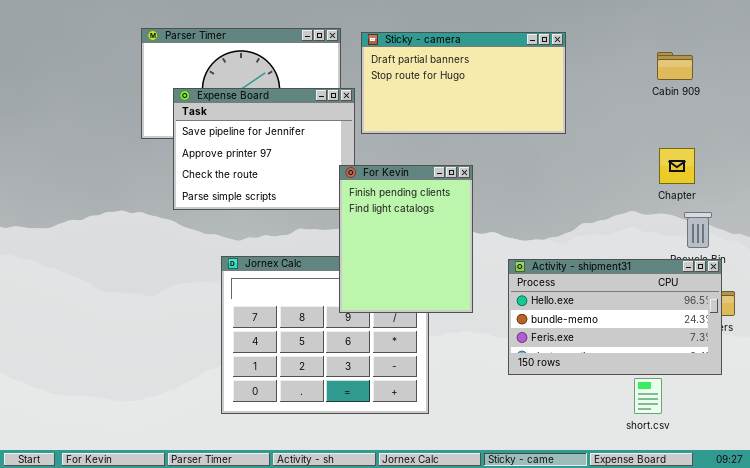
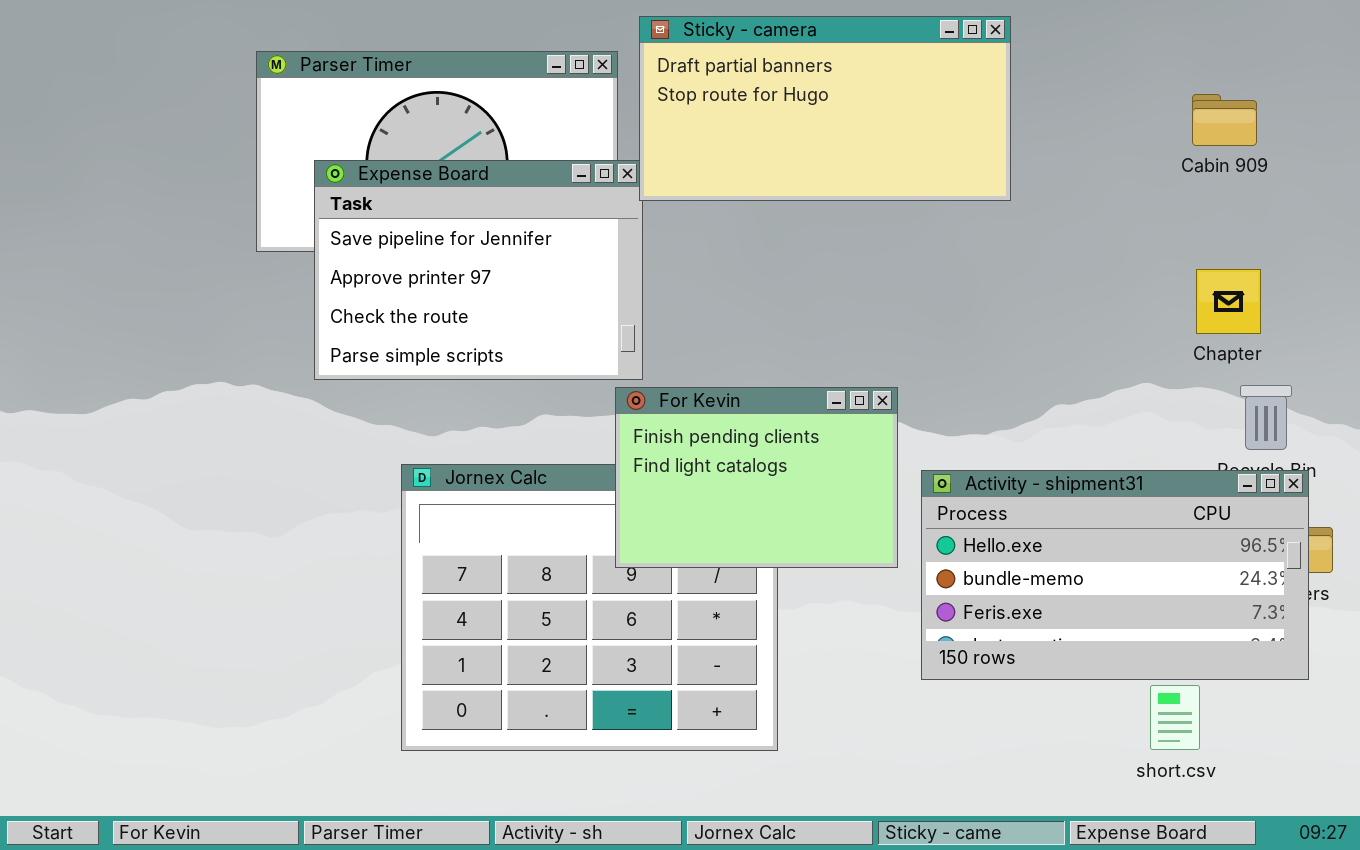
Sticky - camera: [361,32,566,134] -> [639,16,1011,201], moved
For Kevin: [339,165,473,313] -> [615,387,898,568], resized

